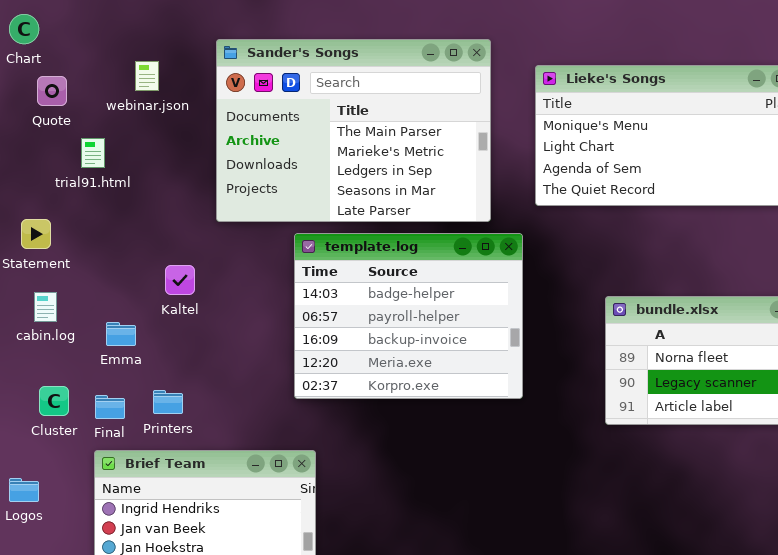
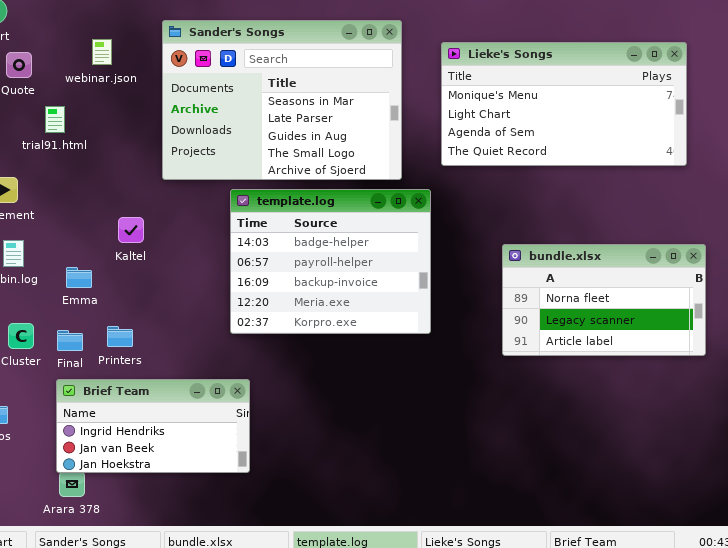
Sander's Songs: [216,39,491,222] -> [162,20,402,180], scrolled down 3 rows

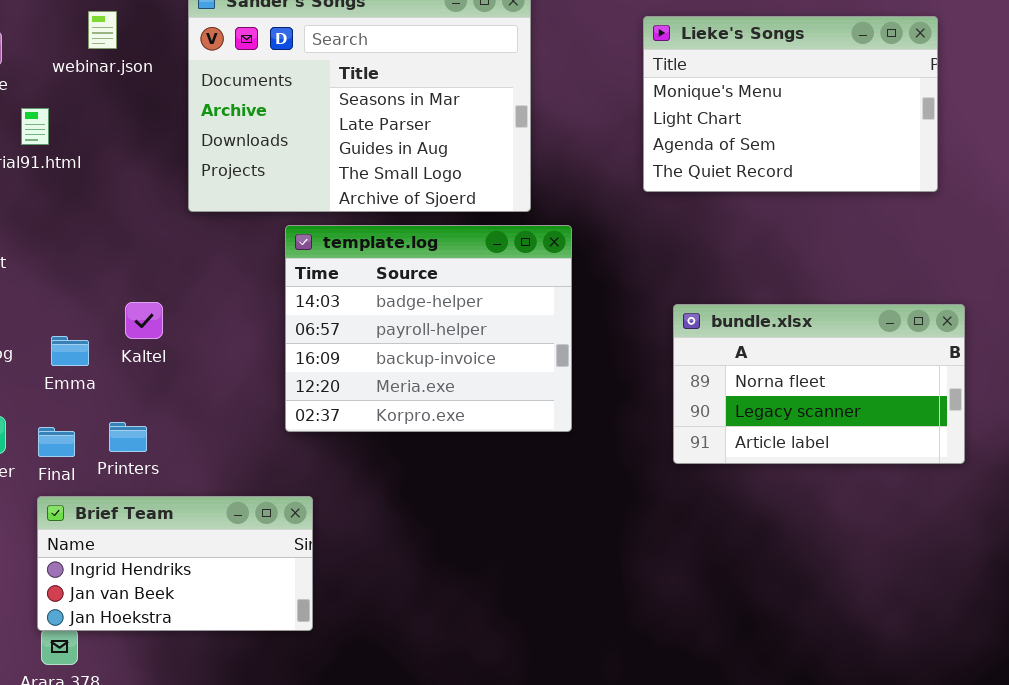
Lieke's Songs: [441,42,687,166] -> [643,16,938,192], resized
Kaltel: [118,217,144,243] -> [125,302,163,339], moved

